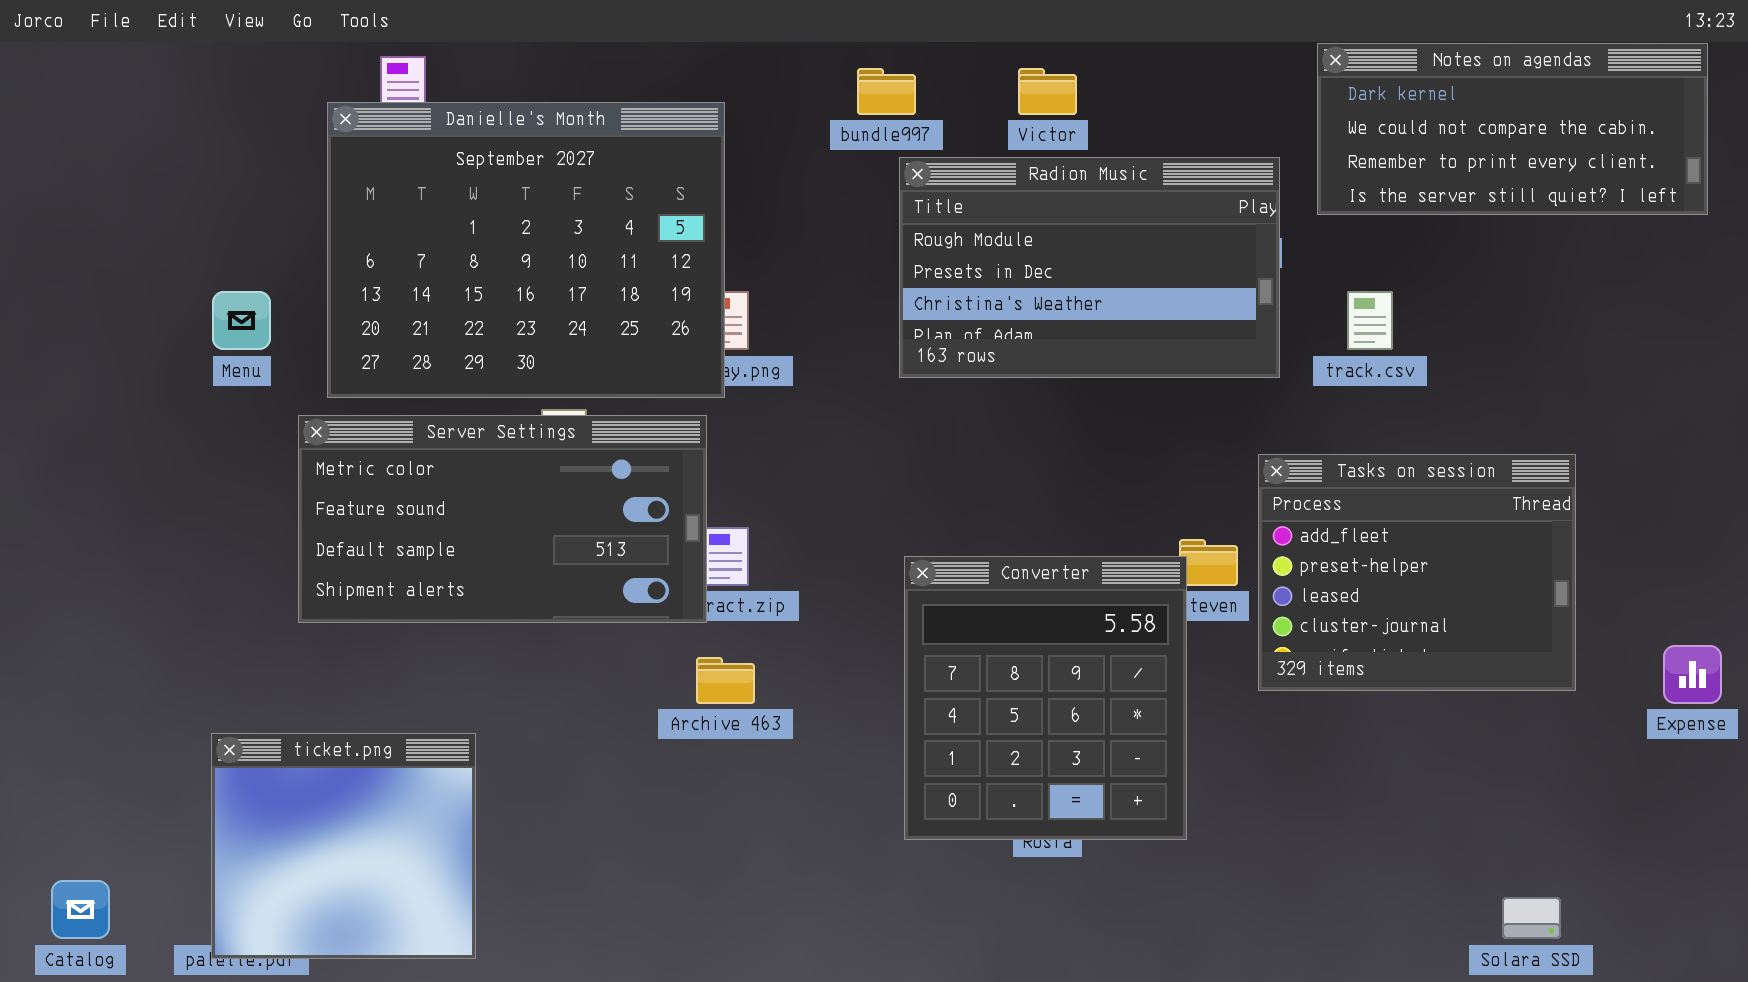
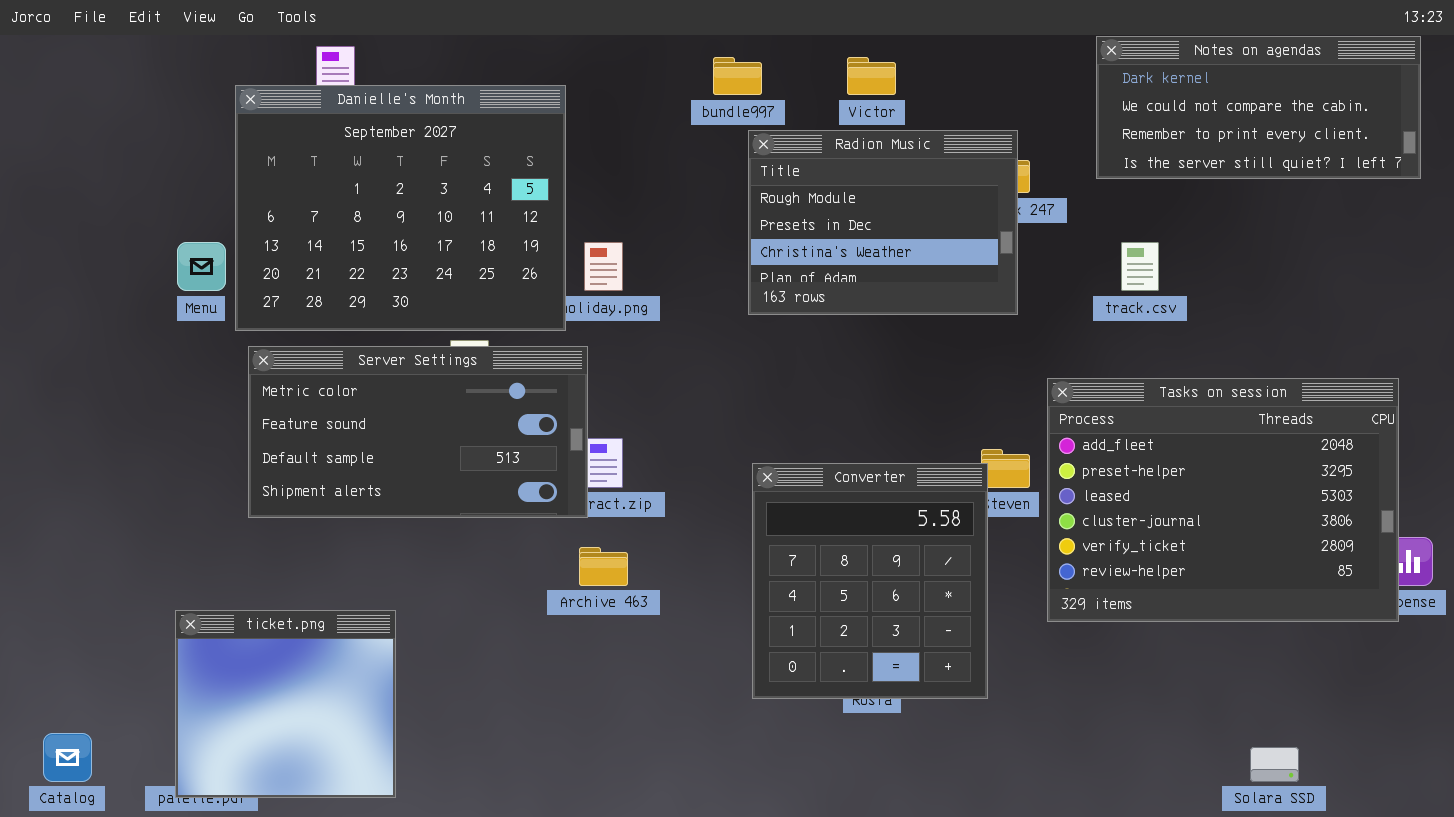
Danielle's Month: [327,102,725,398] -> [235,85,566,331], moved
Radion Music: [899,157,1280,378] -> [748,130,1018,315], resized
Tasks on session: [1258,454,1576,691] -> [1047,378,1399,622], resized

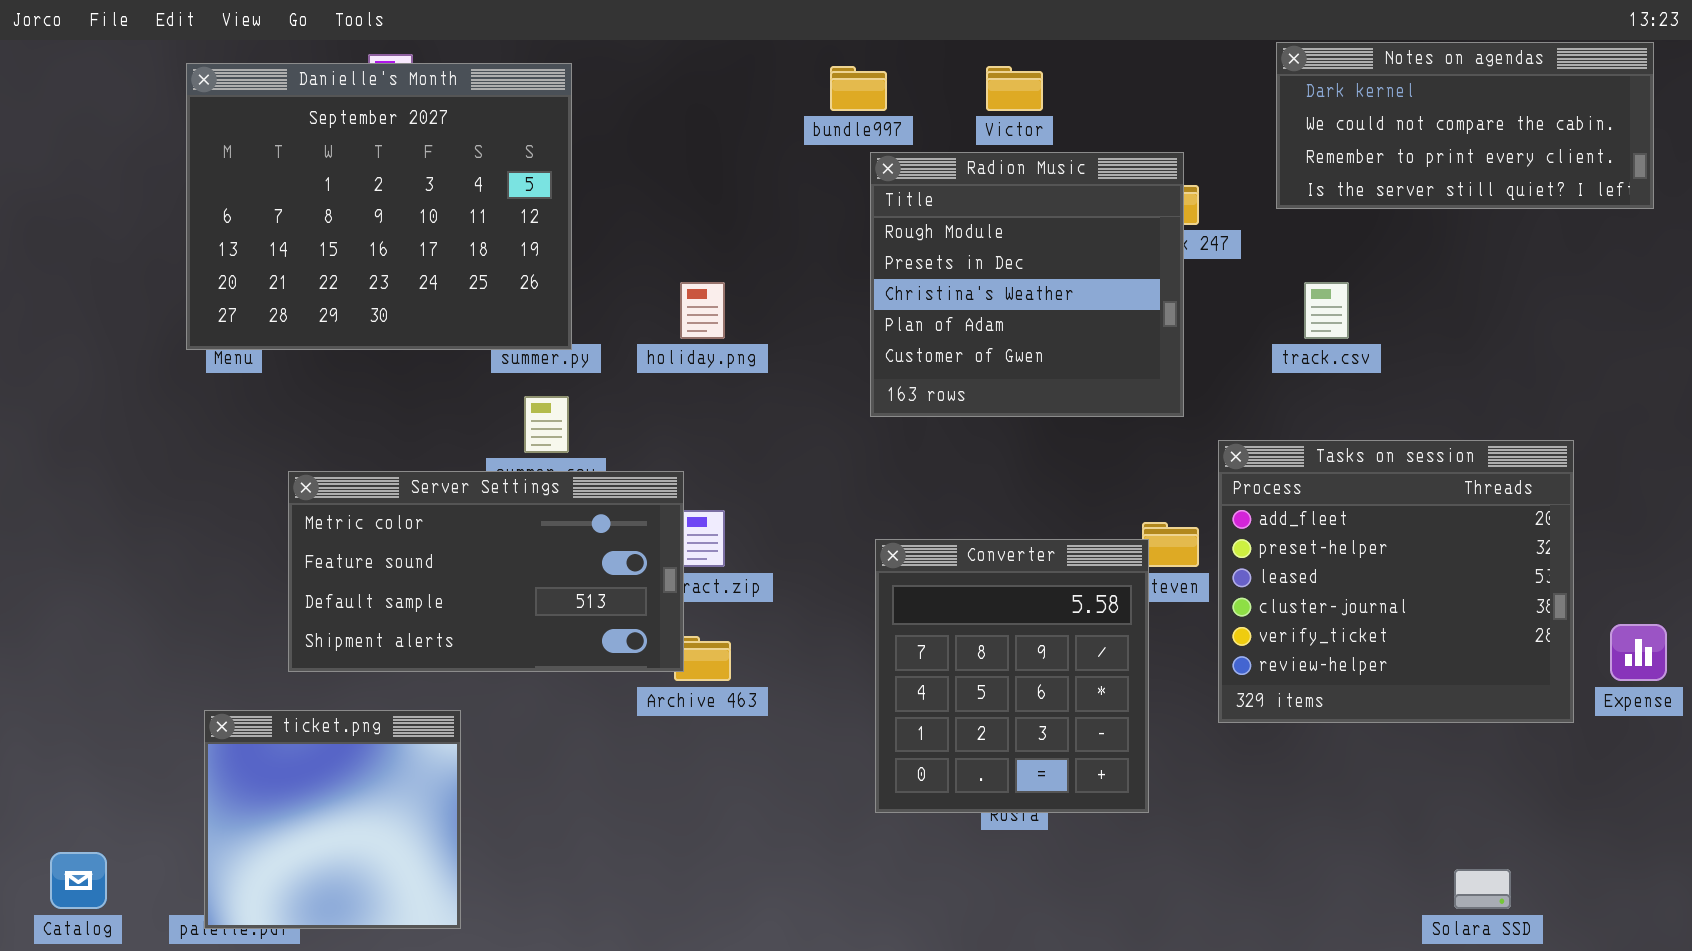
Danielle's Month: [235,85,566,331] -> [186,63,572,350], moved
Radion Music: [748,130,1018,315] -> [870,152,1184,417], resized
Server Settings: [248,346,588,518] -> [288,471,684,672], moved
Tasks on session: [1047,378,1399,622] -> [1218,440,1574,723], resized

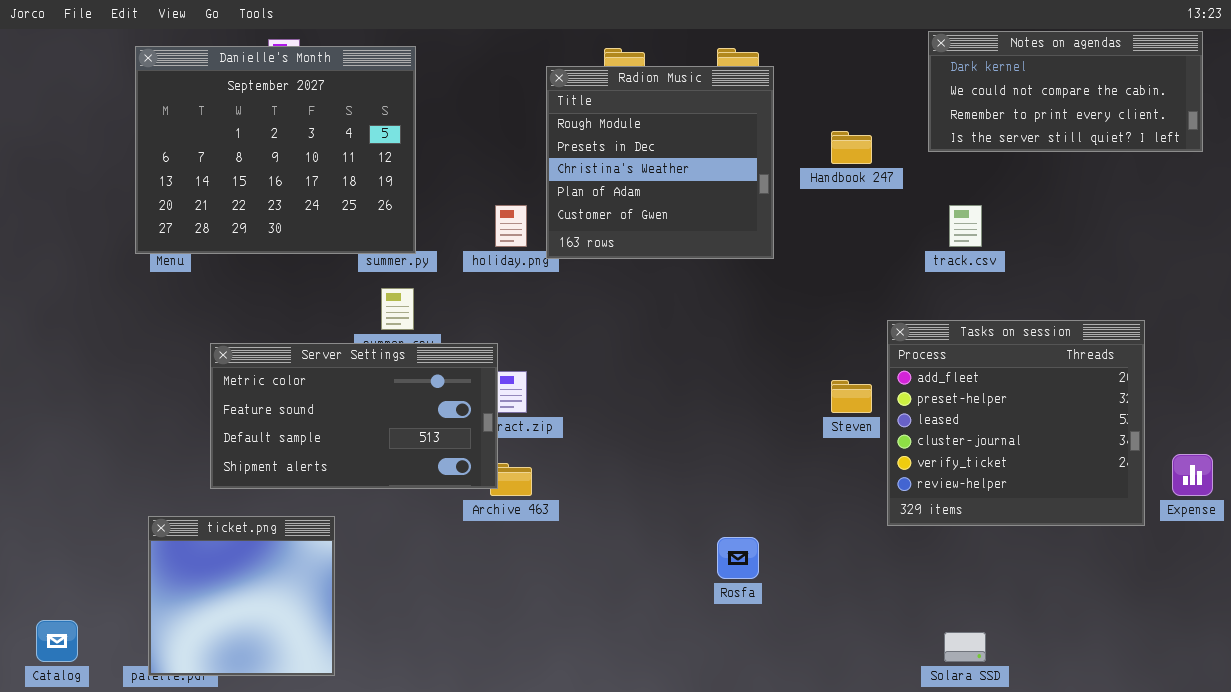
Radion Music: [870,152,1184,417] -> [546,66,774,259], moved
Converter: [875,539,1149,813] -> none, closed
Solara SSD: [1454,869,1511,909] -> [944,632,986,662], moved

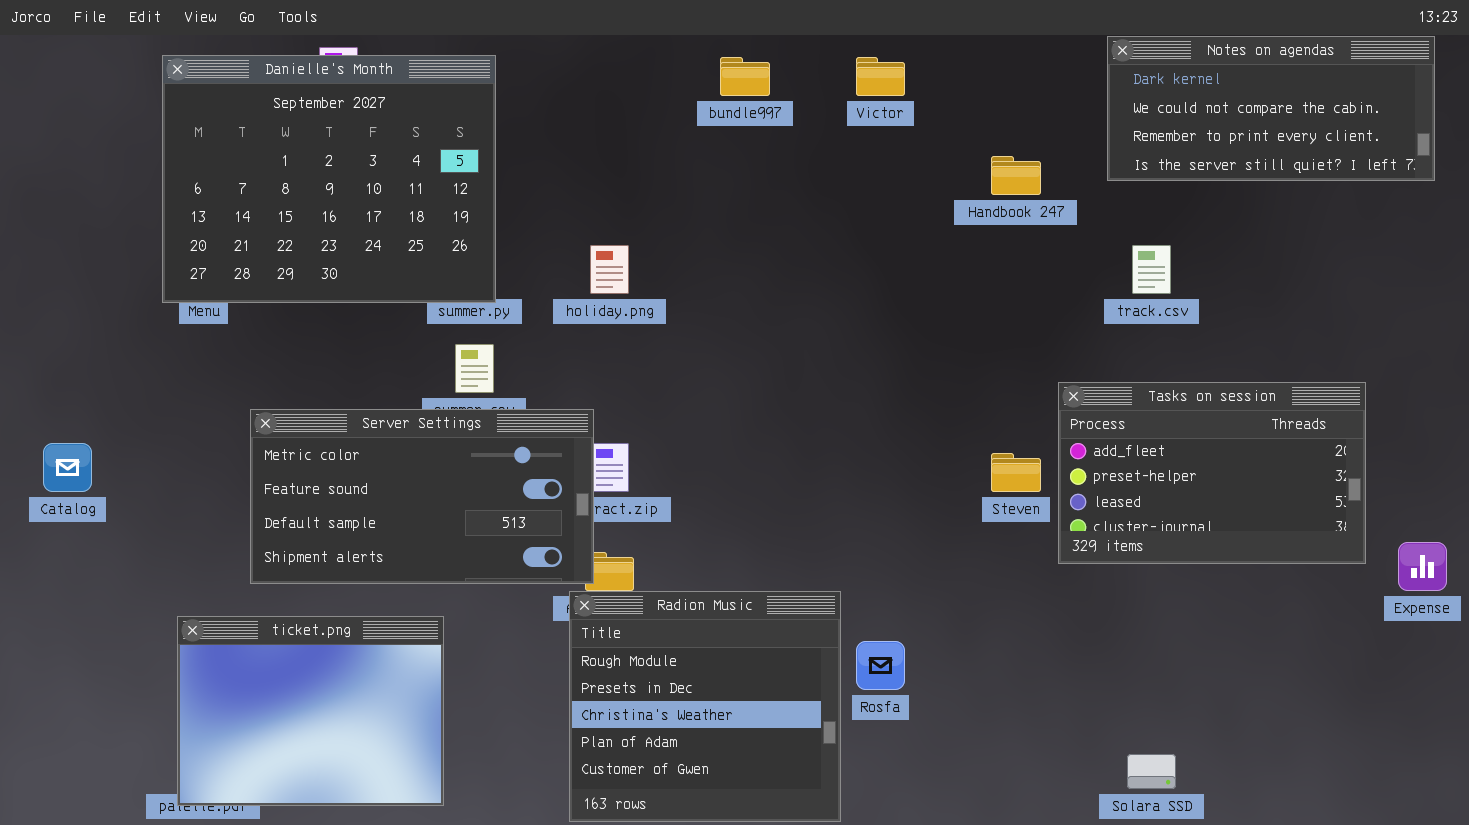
Radion Music: [546,66,774,259] -> [569,591,841,822], moved
Tasks on session: [887,320,1145,526] -> [1058,382,1366,564], resized
ticket.png: [148,516,335,676] -> [177,616,444,806], resized
Catalog: [36,620,78,662] -> [43,443,92,492], moved

